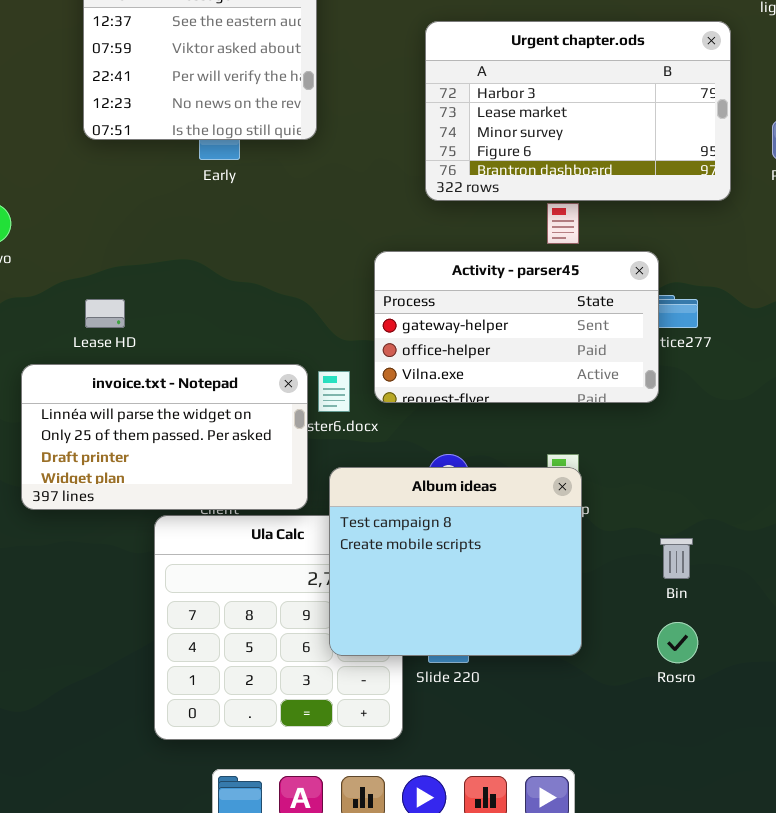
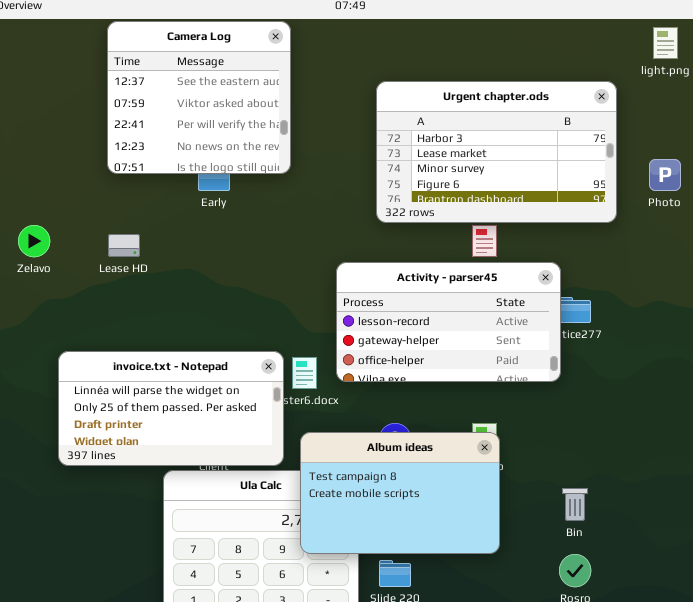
Activity - parser45: [374,251,659,403] -> [336,262,561,382], scrolled up 1 row
Lease HD: [85,299,125,328] -> [108,234,140,257], moved
Album ideas: [329,467,582,656] -> [300,432,500,554], resized

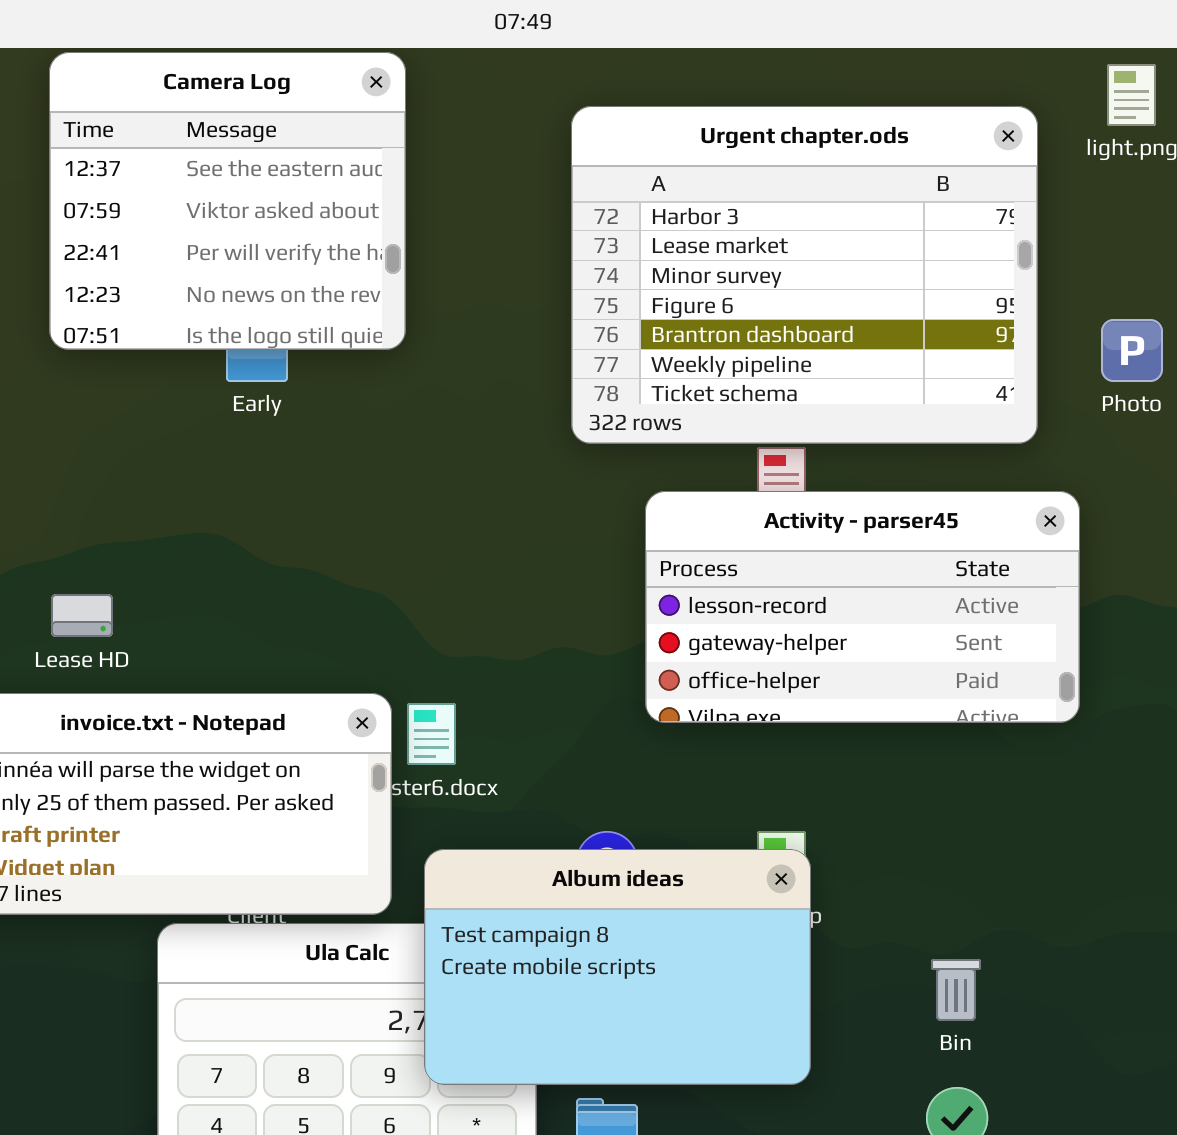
Urgent chapter.ods: [376,81,617,223] -> [571,106,1038,444], resized
Lease HD: [108,234,140,257] -> [51,594,113,637], moved
Activity - parser45: [336,262,561,382] -> [645,491,1080,723], moved

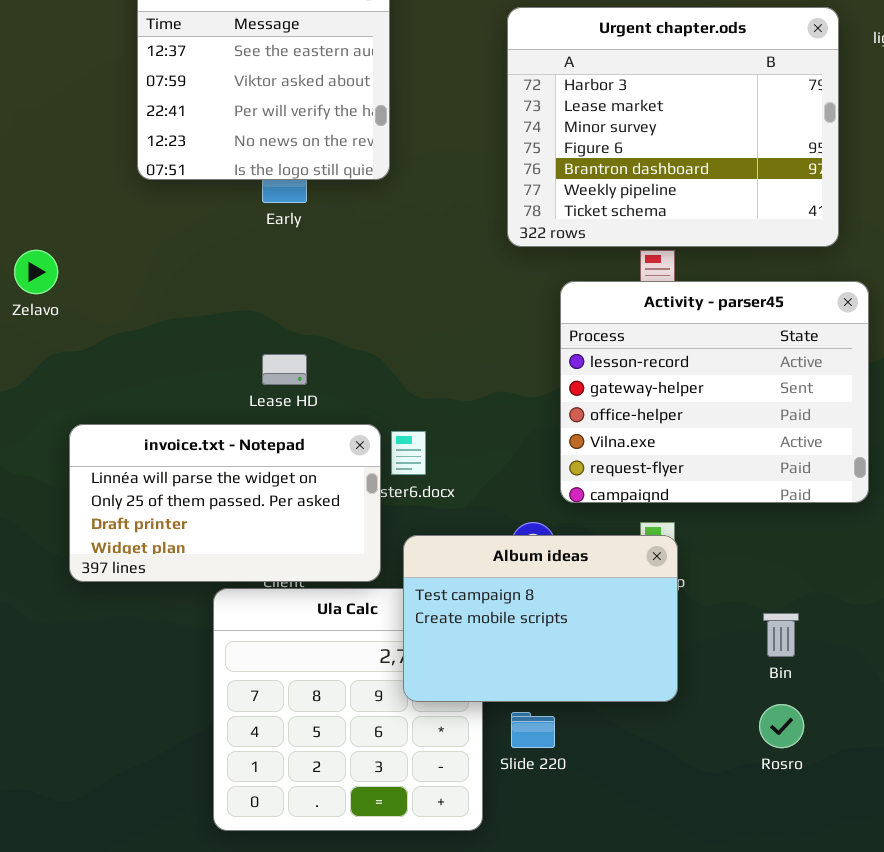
Activity - parser45: [645,491,1080,723] -> [560,281,869,503], resized
Lease HD: [51,594,113,637] -> [262,354,307,385], moved

